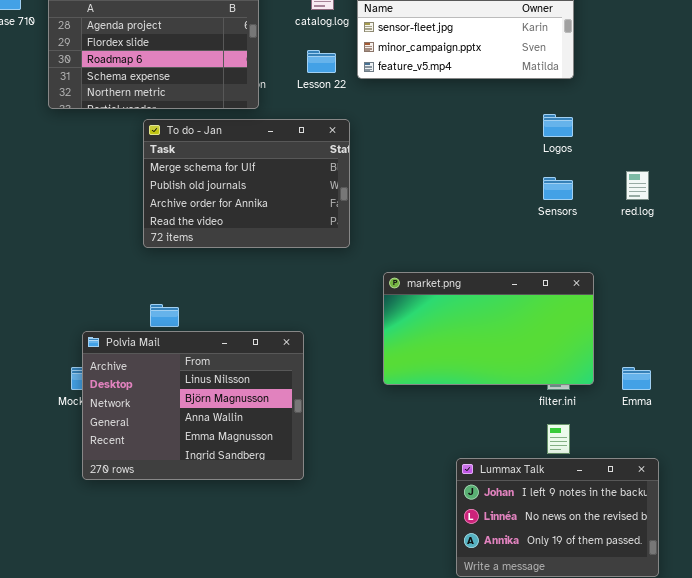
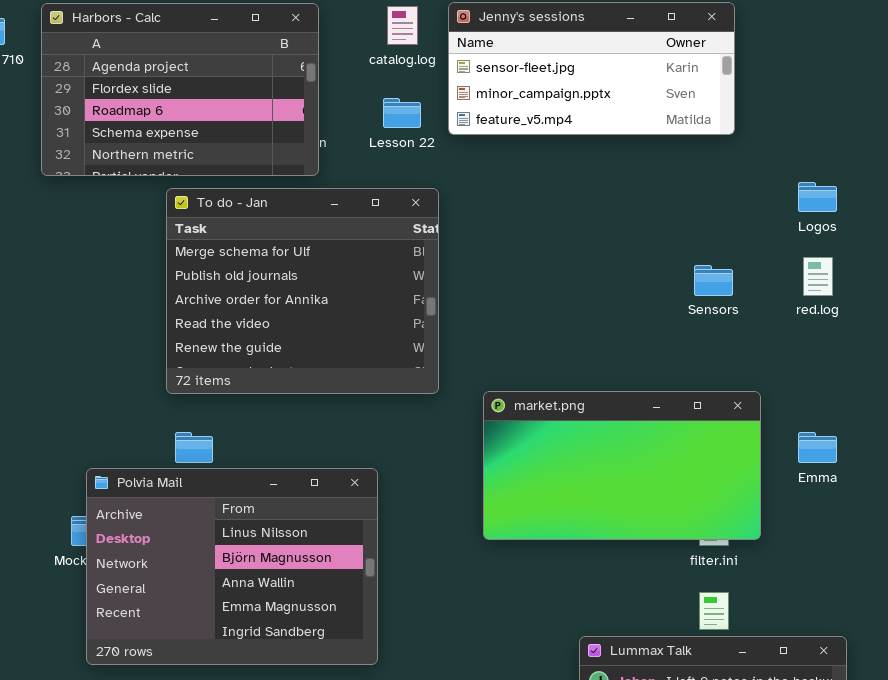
Logos: [543,114,573,137] -> [798,182,837,212], moved
To do - Jan: [143,119,350,248] -> [166,188,439,394], resized
Emma: [622,367,651,390] -> [798,432,837,463], moved

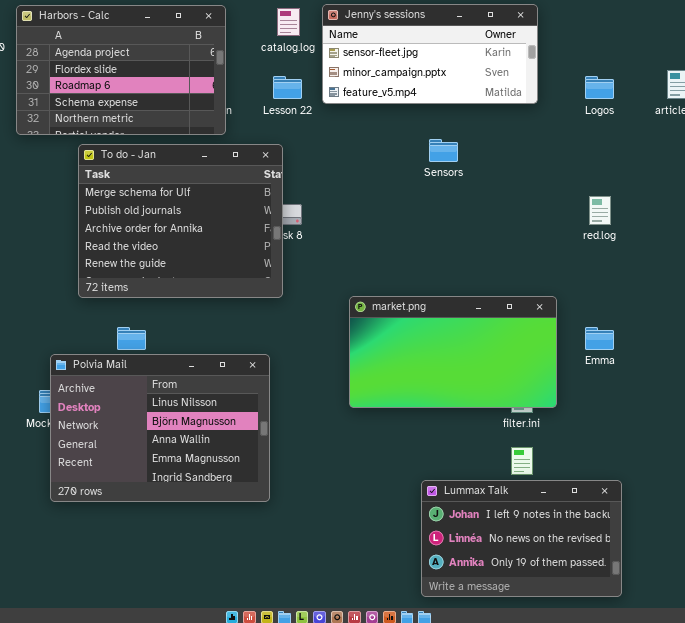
Logos: [798,182,837,212] -> [585,76,614,99], moved
To do - Jan: [166,188,439,394] -> [78,144,283,298], moved
Sensors: [694,265,733,296] -> [429,139,458,162], moved

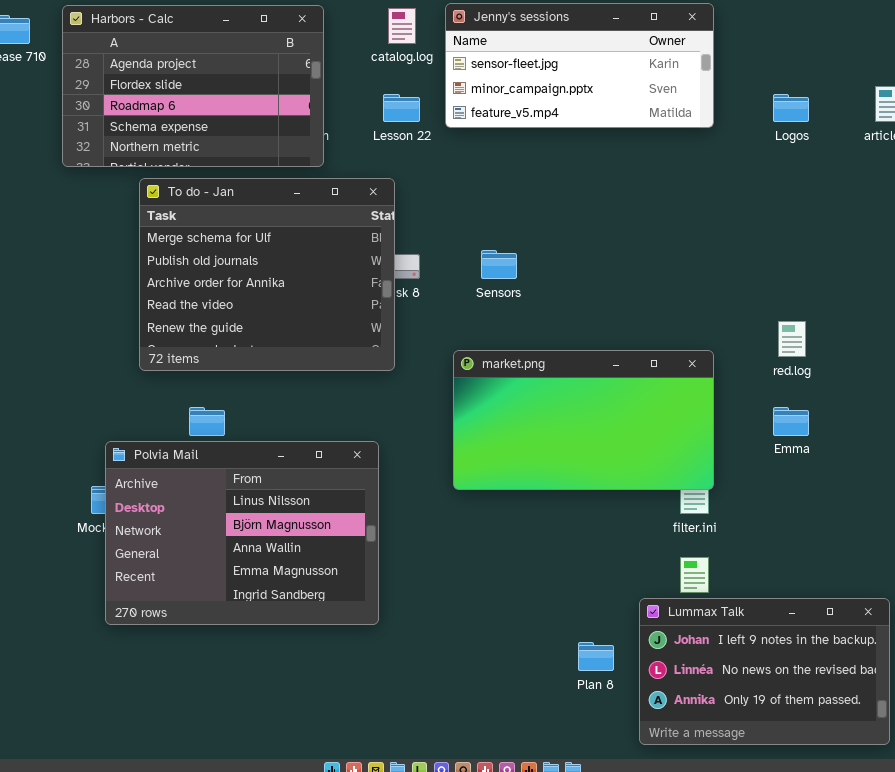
Sensors: [429,139,458,162] -> [481,250,517,279], moved
red.log: [589,196,611,225] -> [778,321,806,357], moved
market.png: [349,296,557,408] -> [453,350,714,490], moved
Lummax Talk: [421,480,622,597] -> [639,598,890,745], moved

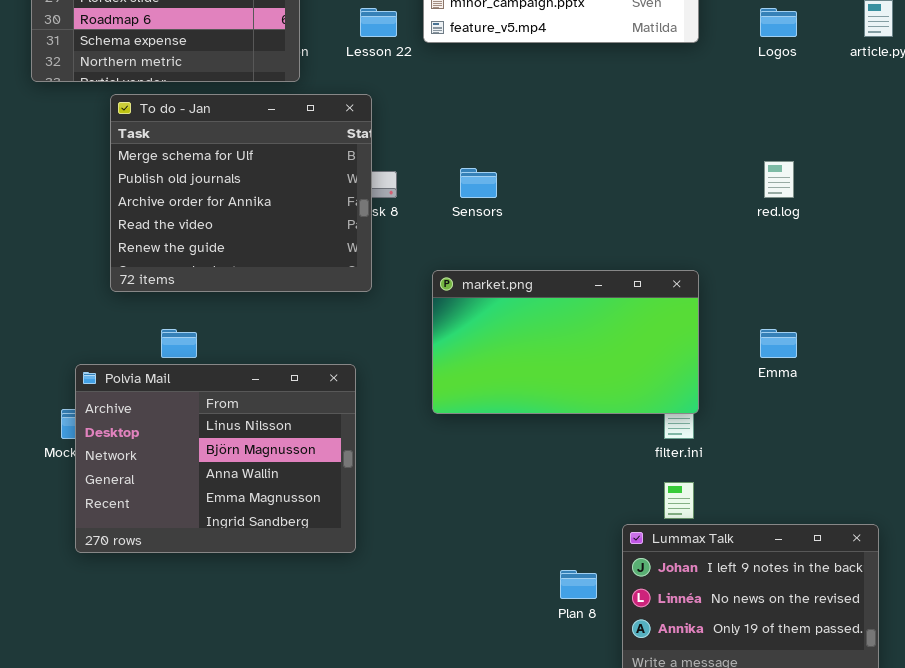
red.log: [778,321,806,357] -> [764,161,794,198], moved

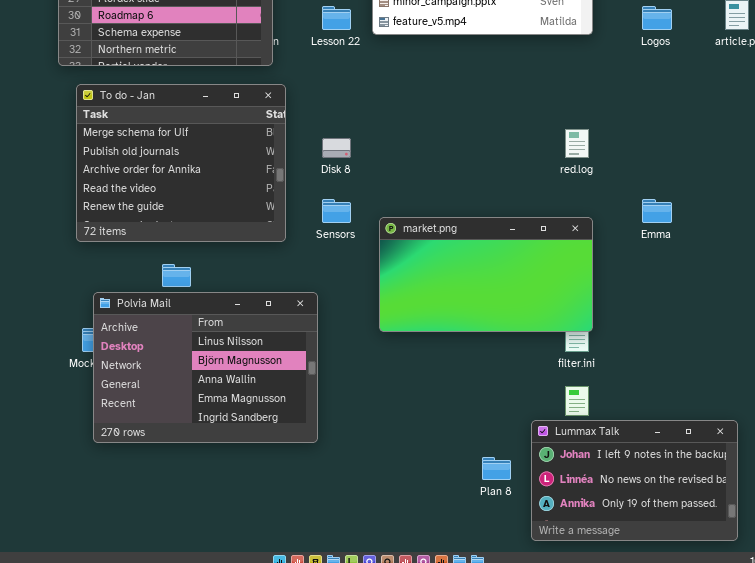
To do - Jan: [110,94,372,292] -> [76,84,286,242], moved
red.log: [764,161,794,198] -> [565,129,589,158], moved
Sensors: [460,168,497,198] -> [322,199,351,223], moved
Emma: [760,329,797,358] -> [642,199,672,223], moved

